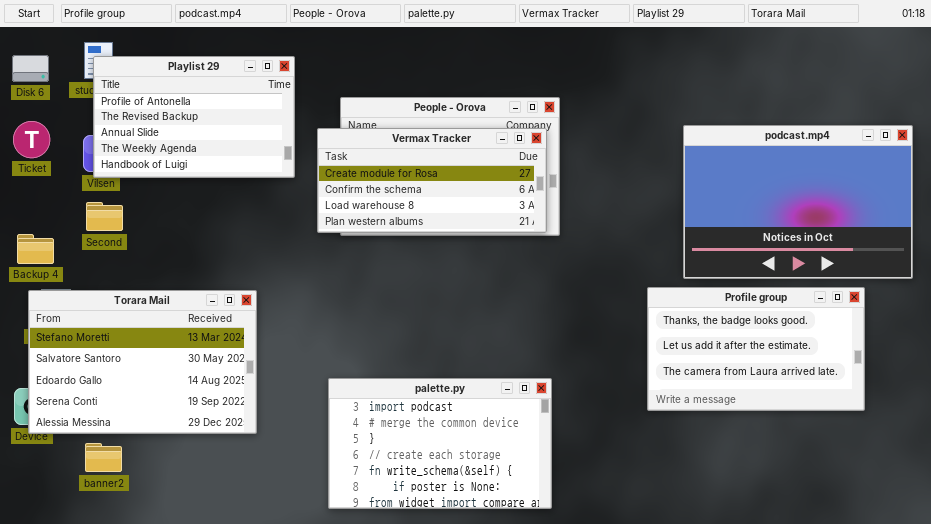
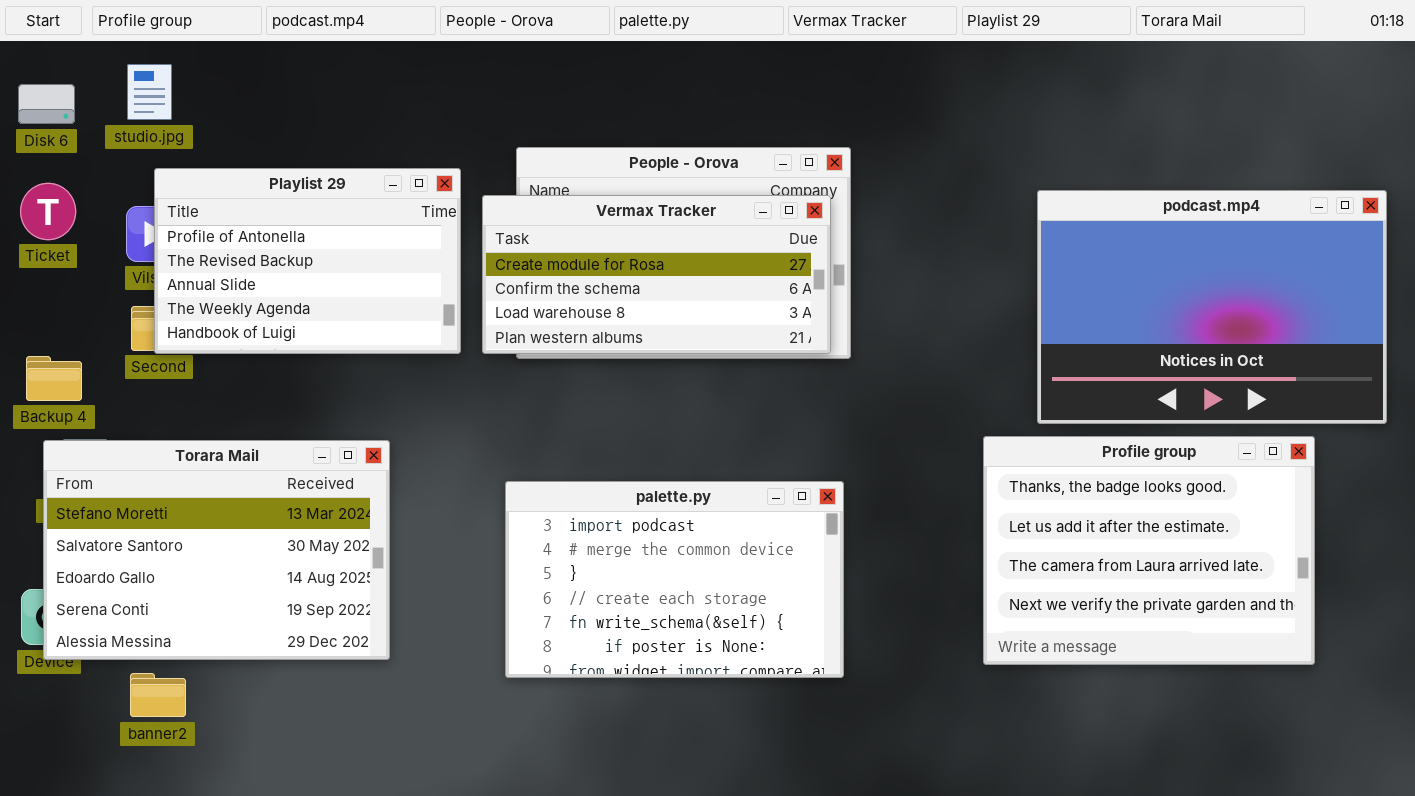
Playlist 29: [93,56,295,178] -> [154,168,461,354], moved
Profile group: [647,287,865,411] -> [983,436,1315,665], resized
palette.py: [328,378,552,509] -> [505,481,844,678], moved

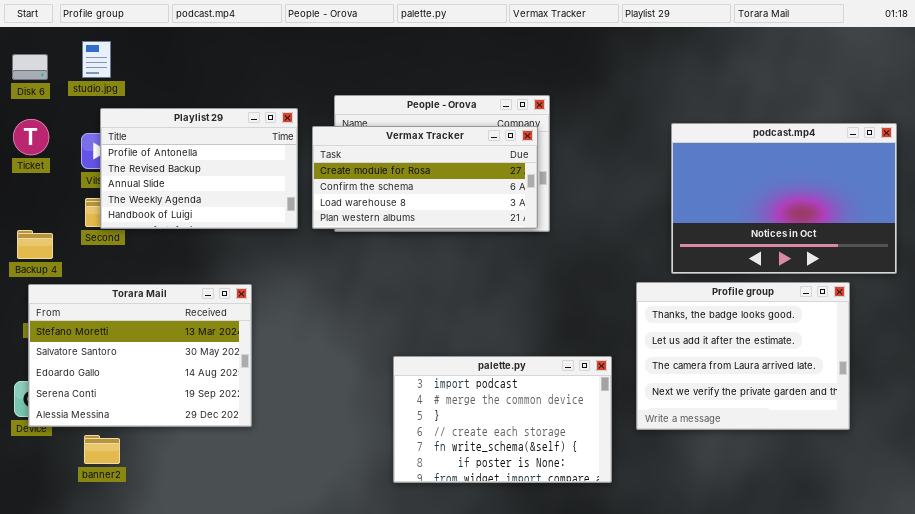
palette.py: [505,481,844,678] -> [393,356,612,483], moved

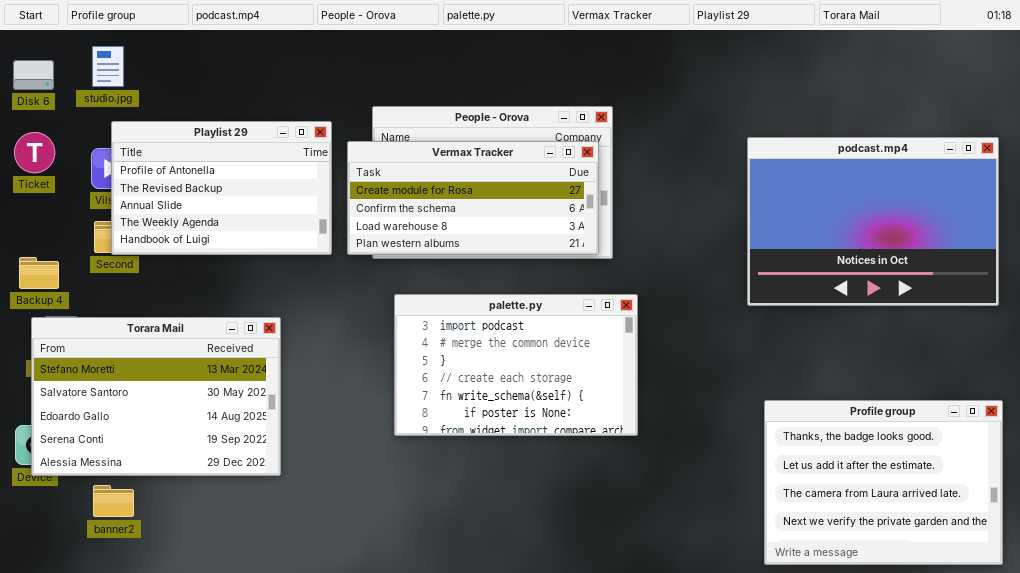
Profile group: [636,282,850,430] -> [764,400,1003,565], moved
palette.py: [393,356,612,483] -> [394,294,638,436], moved

